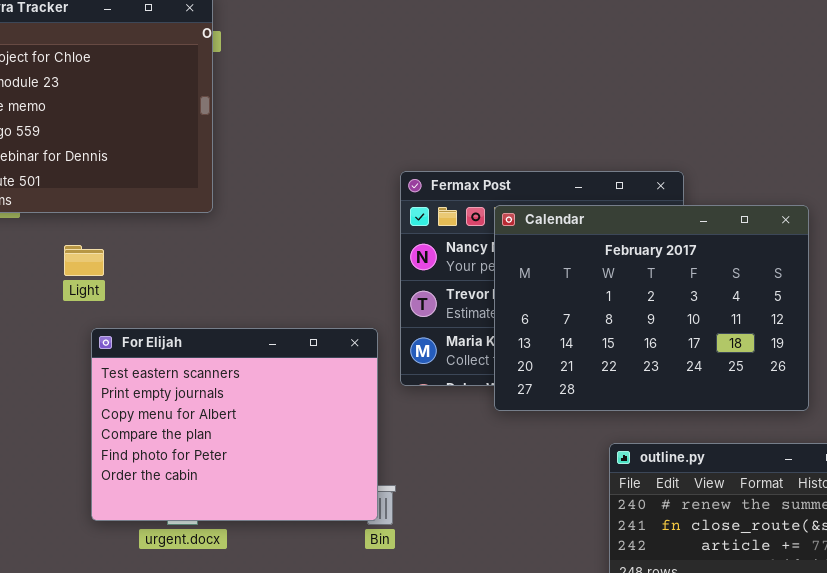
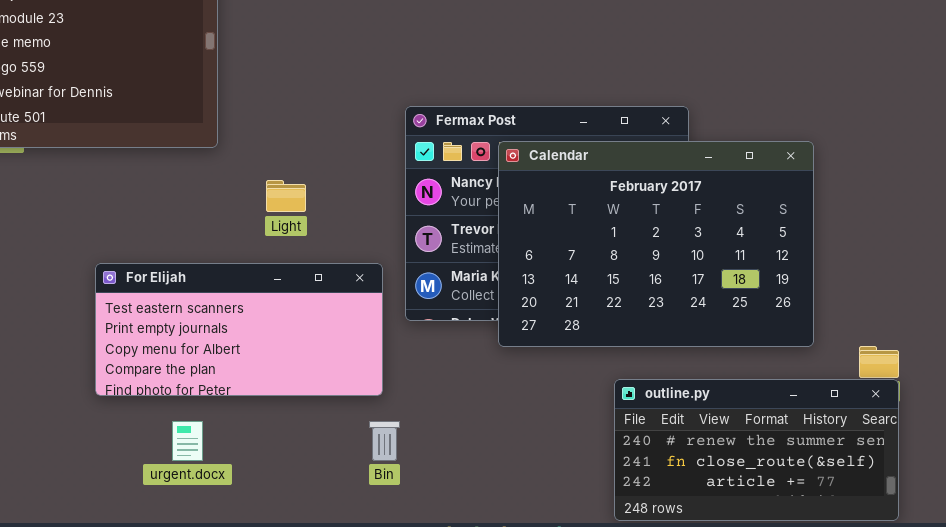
Light: [64,245,104,276] -> [266,180,306,212], moved
For Elijah: [91,328,378,521] -> [95,263,383,396], resized

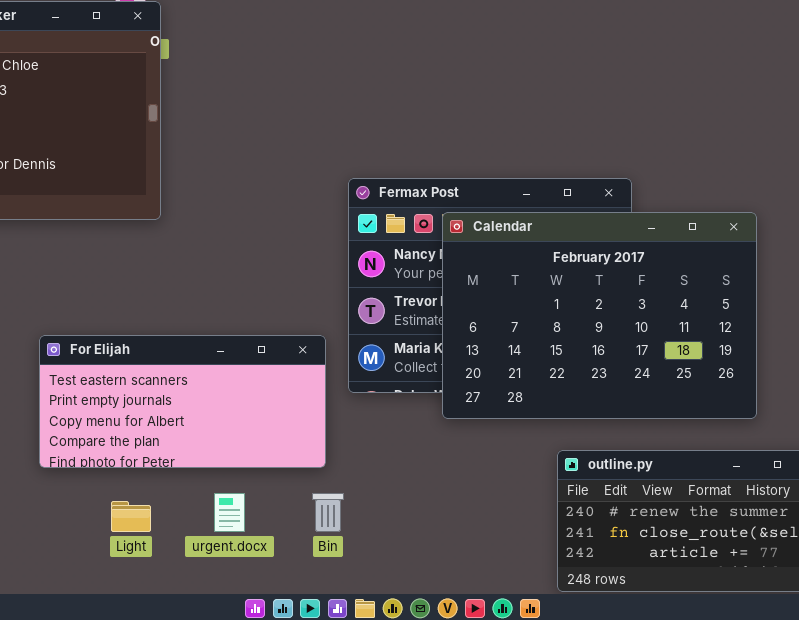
Light: [266,180,306,212] -> [111,501,151,532], moved
urgent.docx: [172,421,203,461] -> [214,493,245,532], moved

